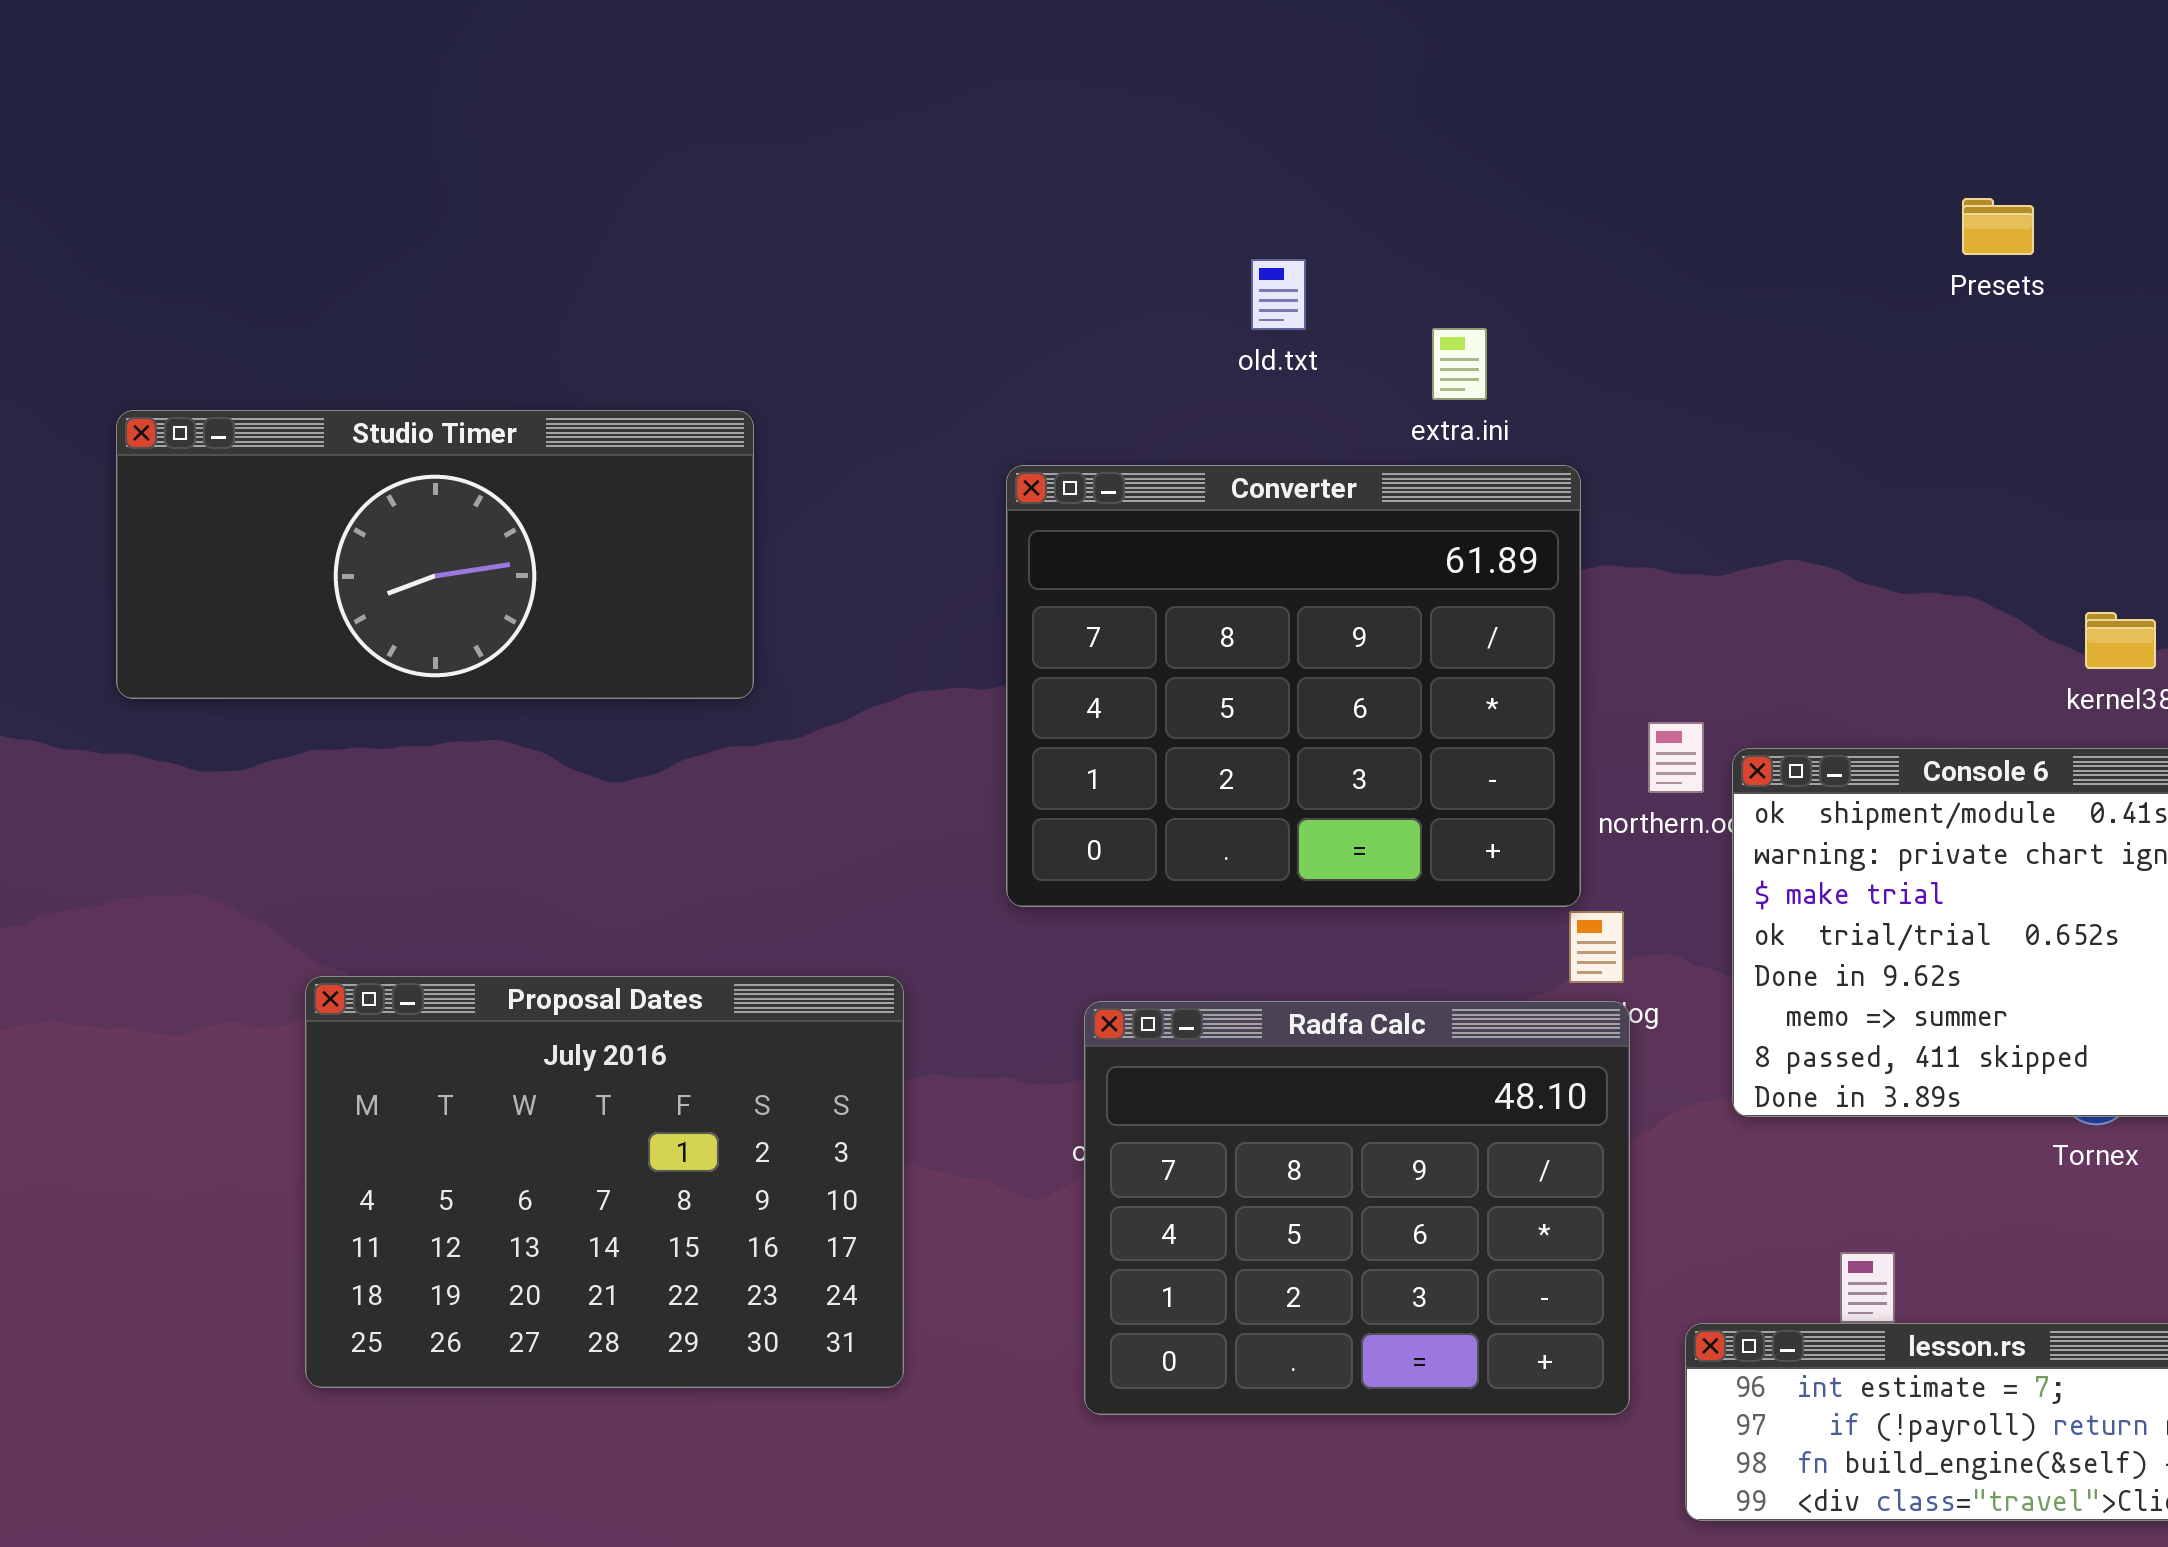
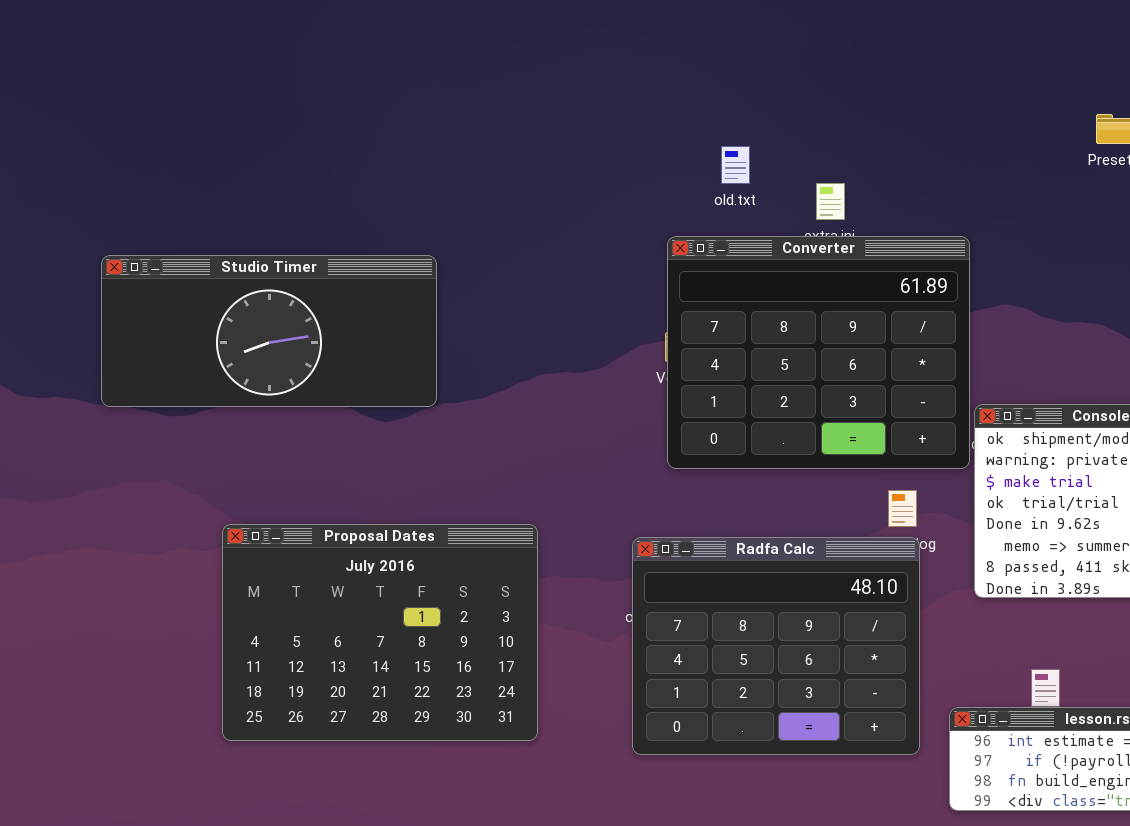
Studio Timer: [116,410,754,699] -> [101,255,437,407], moved
Converter: [1006,465,1581,907] -> [667,236,970,469], moved

